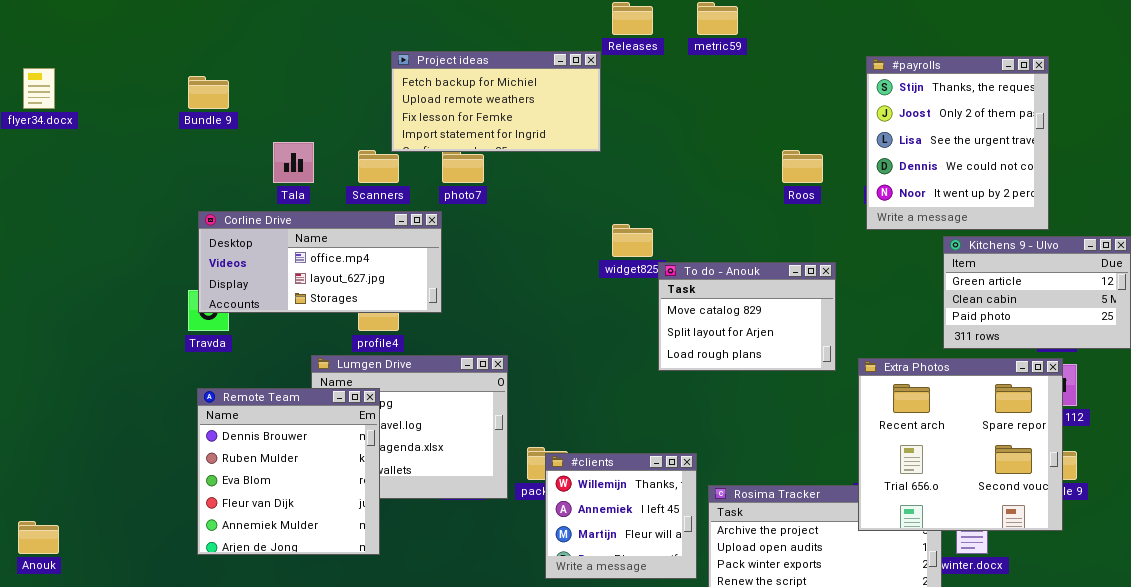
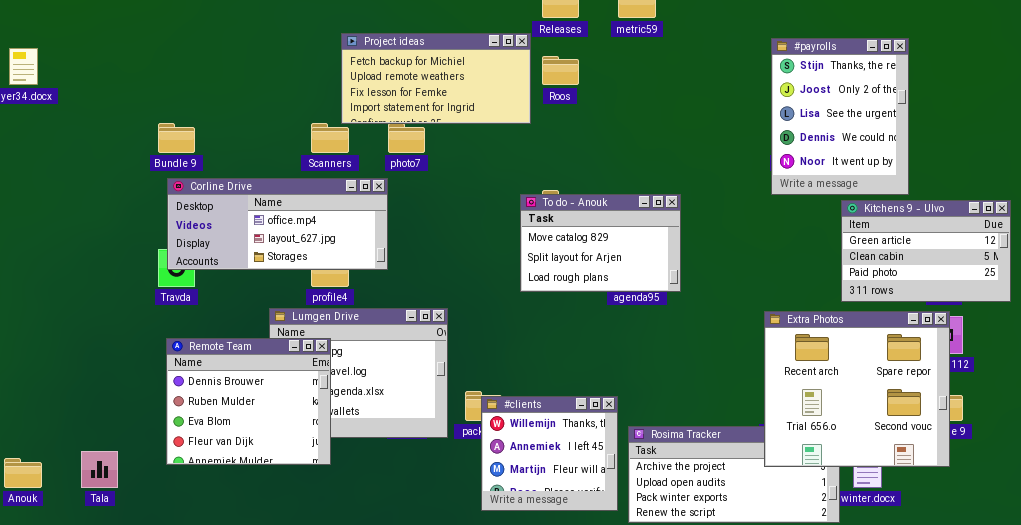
#payrolls: [866,56,1049,230] -> [771,38,909,195], resized
Bundle 9: [188,76,229,109] -> [158,123,195,153], moved
Tala: [273,142,314,183] -> [81,451,118,488], moved
Roos: [782,150,823,183] -> [542,56,579,85], moved
To do - Anouk: [658,262,836,371] -> [520,194,681,292], moved
Remote Team: [197,388,380,555] -> [166,338,331,465], resized

